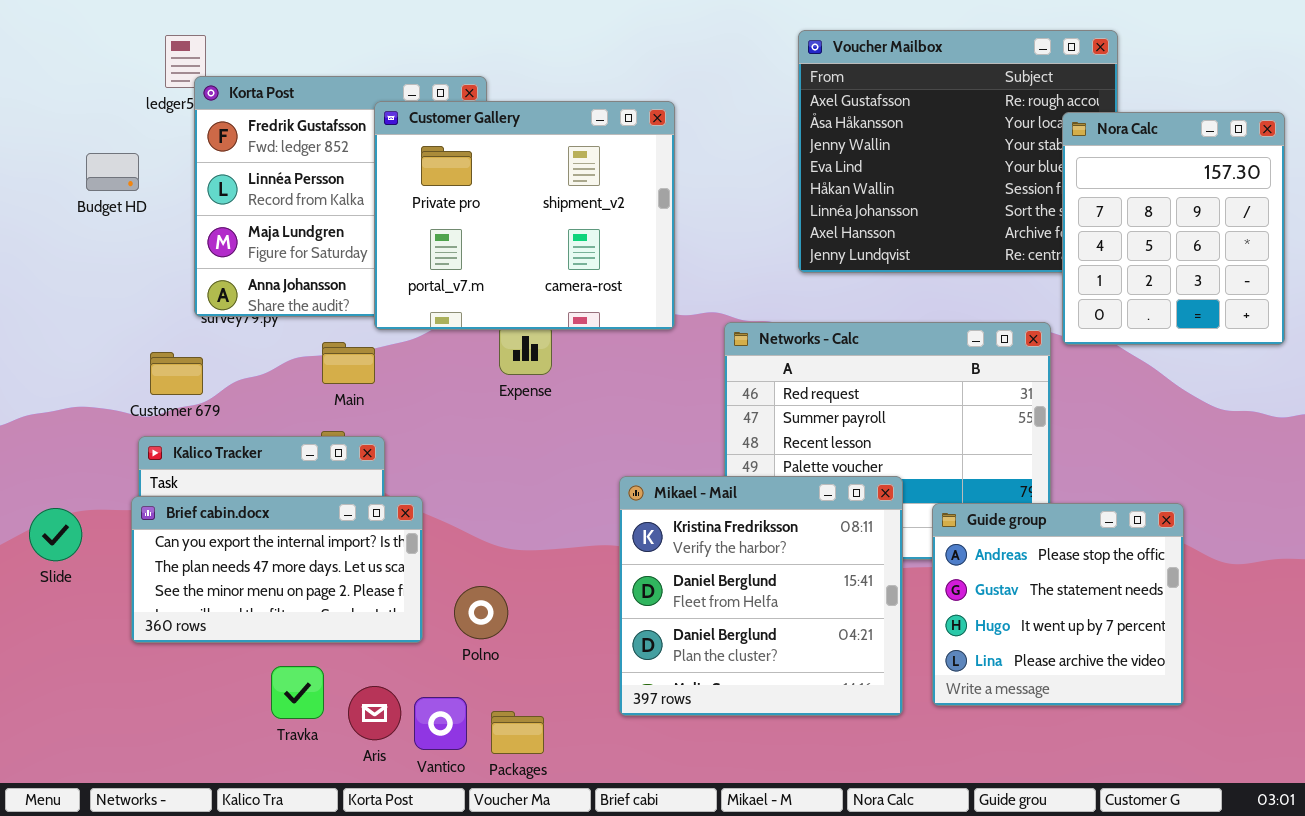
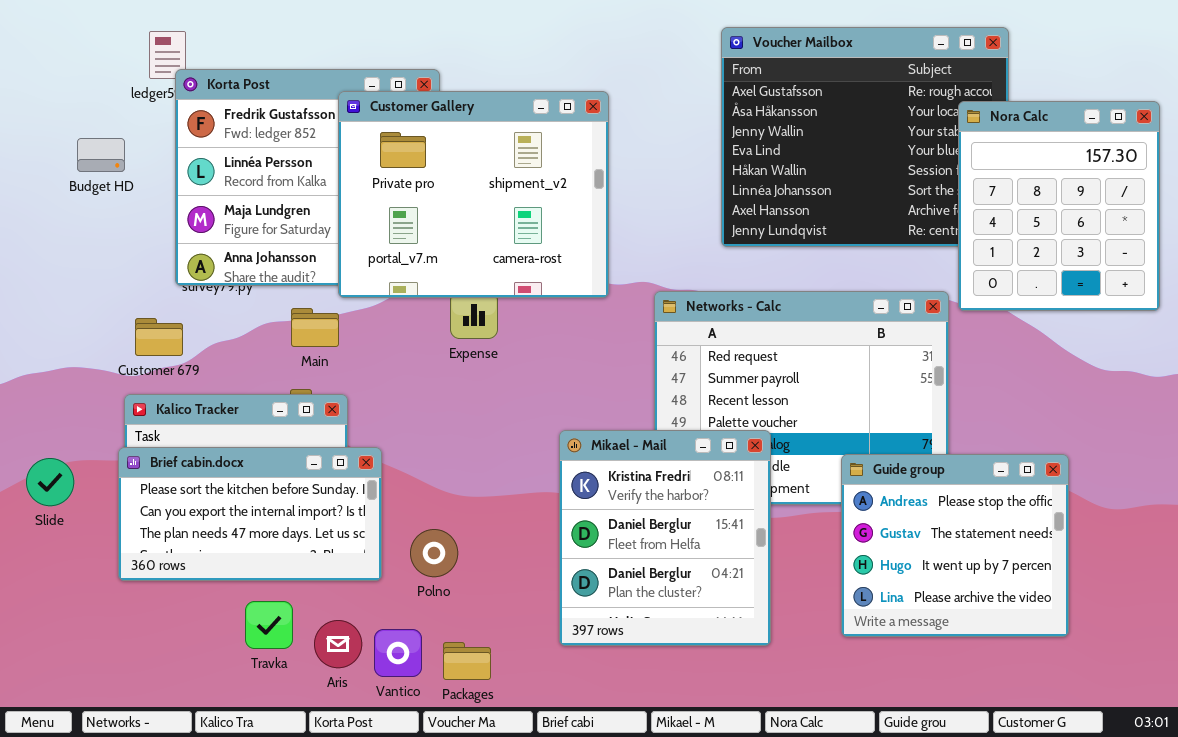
Mikael - Mail: [619,476,903,716] -> [559,430,771,646], resized
Brief cabin.docx: [131,496,423,643] -> [118,447,382,581], scrolled up 1 row

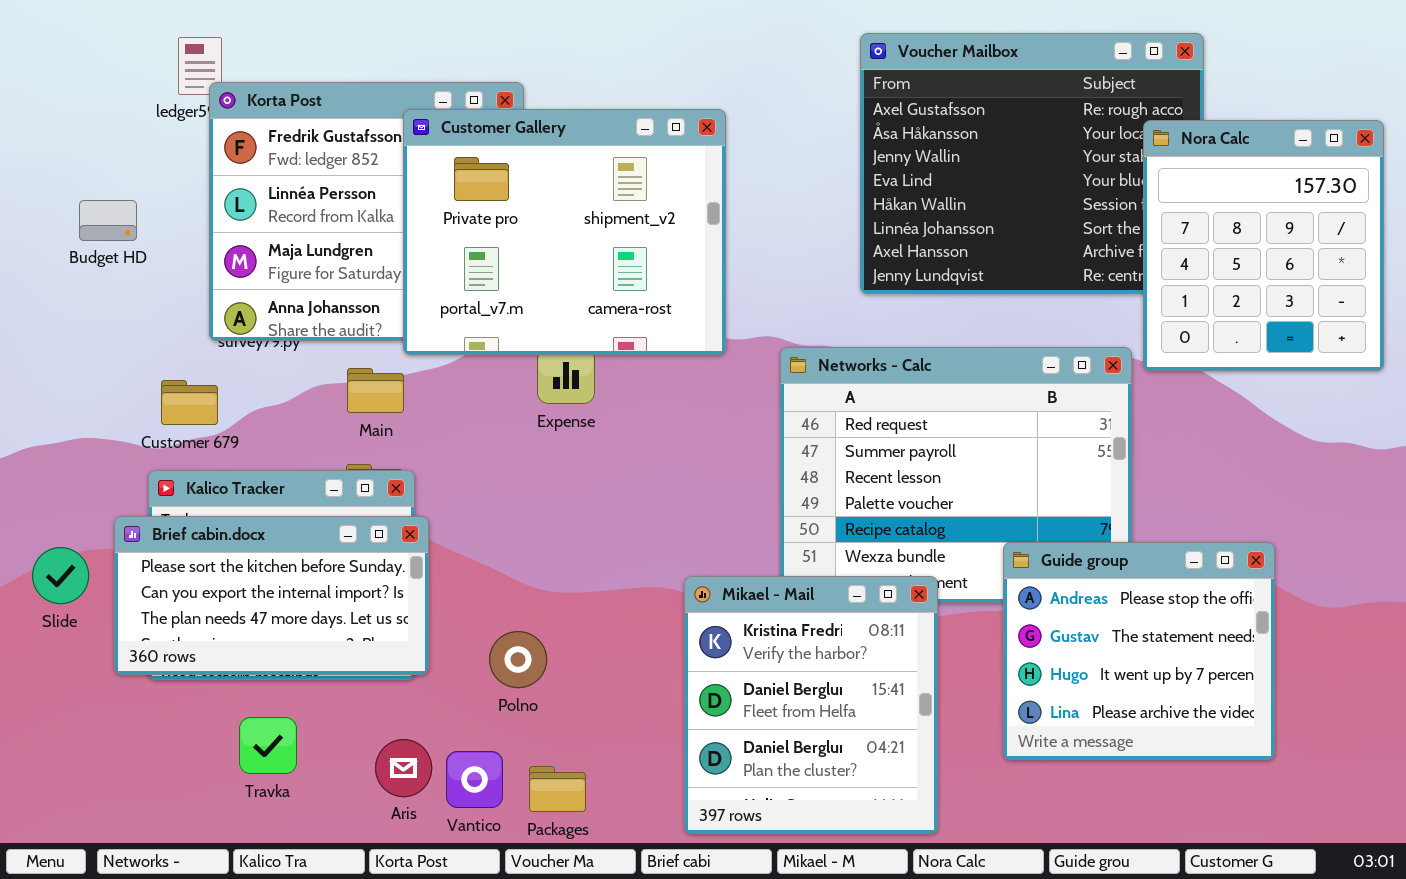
Budget HD: [77,138,125,172] -> [79,200,137,241], moved
Mikael - Mail: [559,430,771,646] -> [684,576,938,834], moved
Brief cabin.docx: [118,447,382,581] -> [114,516,429,675], moved
Travka: [245,601,293,649] -> [239,717,297,774], moved

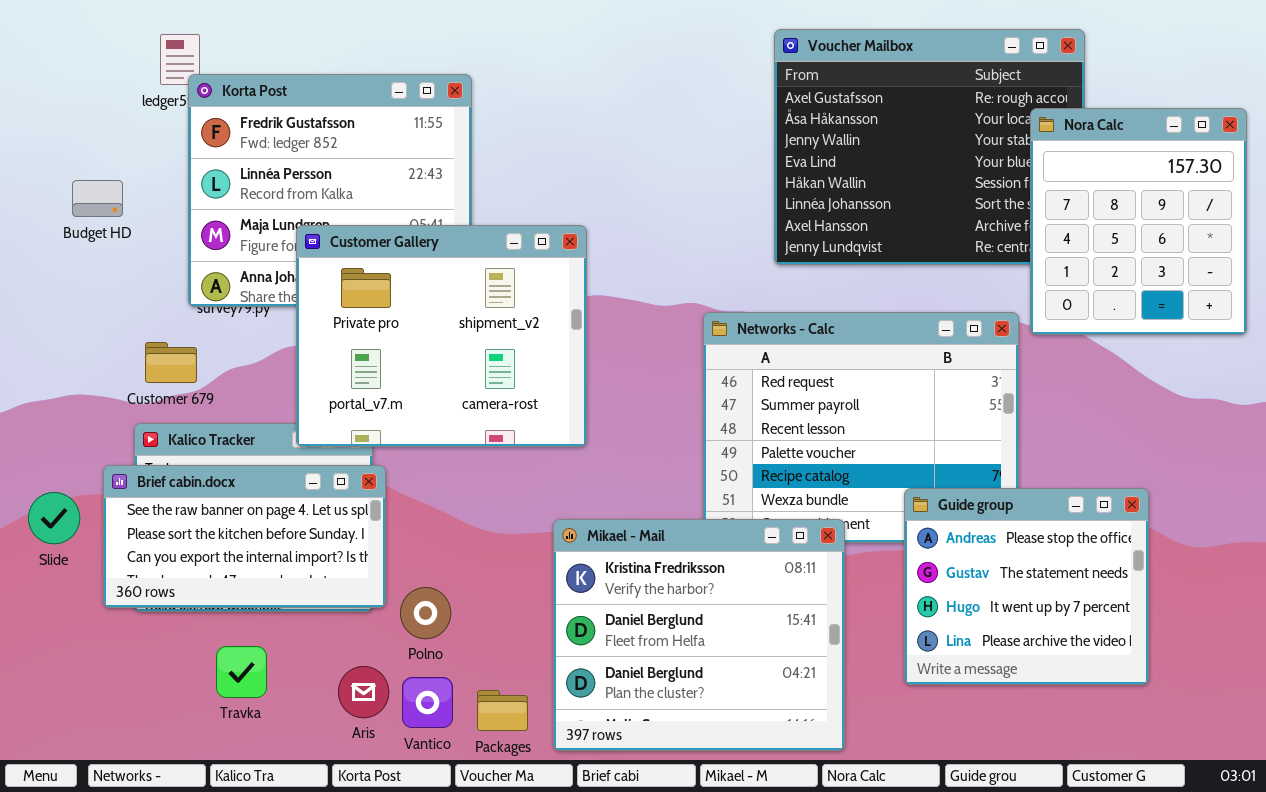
Customer Gallery: [403,109,726,355] -> [296,225,587,447], moved
Brief cabin.docx: [114,516,429,675] -> [103,465,386,608], scrolled up 1 row
Mikael - Mail: [684,576,938,834] -> [553,519,845,751], resized
Polno: [489,631,547,688] -> [400,587,451,639], moved

